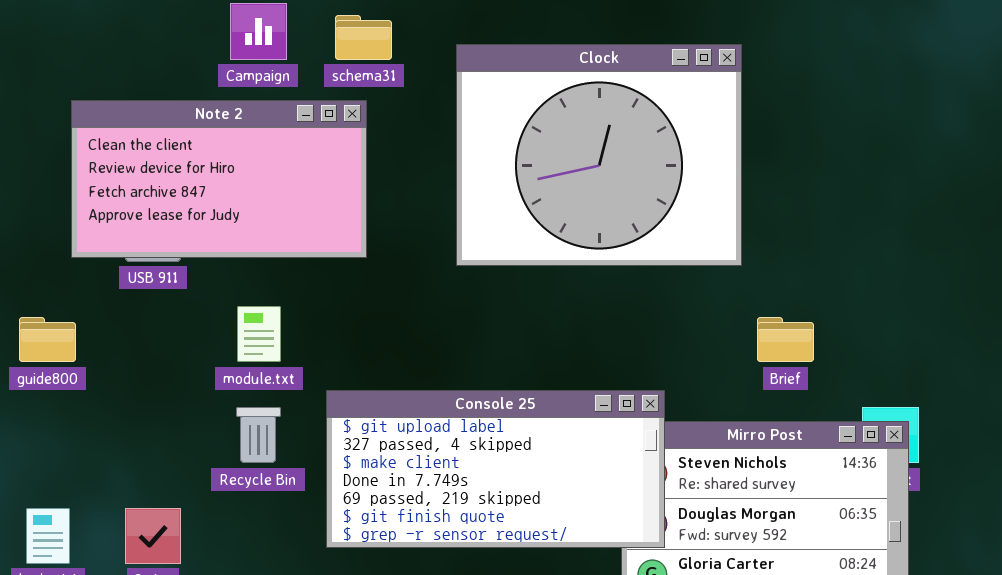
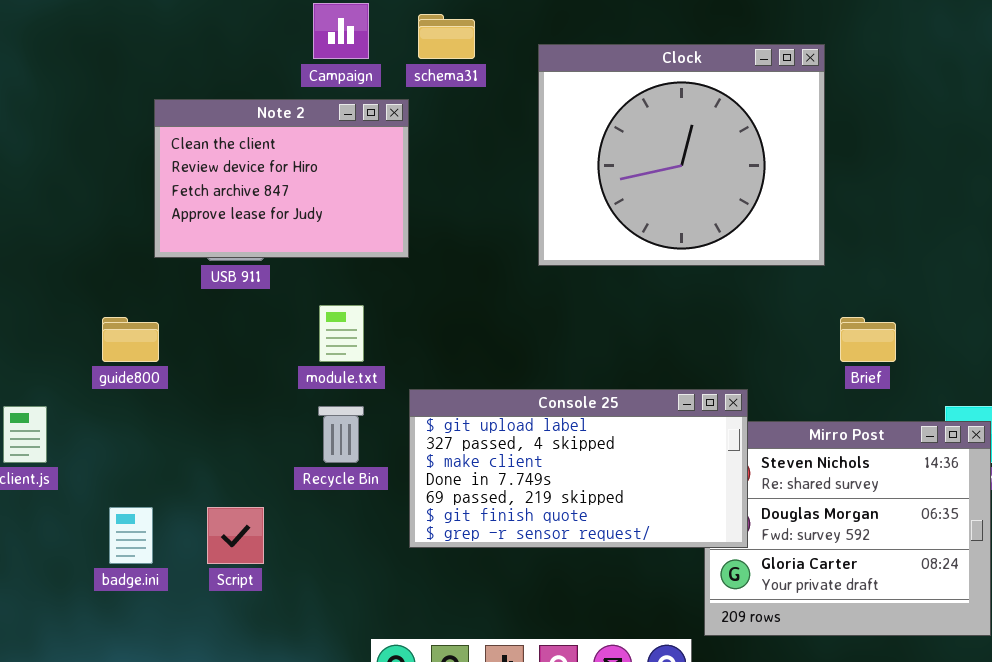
Note 2: [71,100,367,258] -> [154,99,409,258], resized

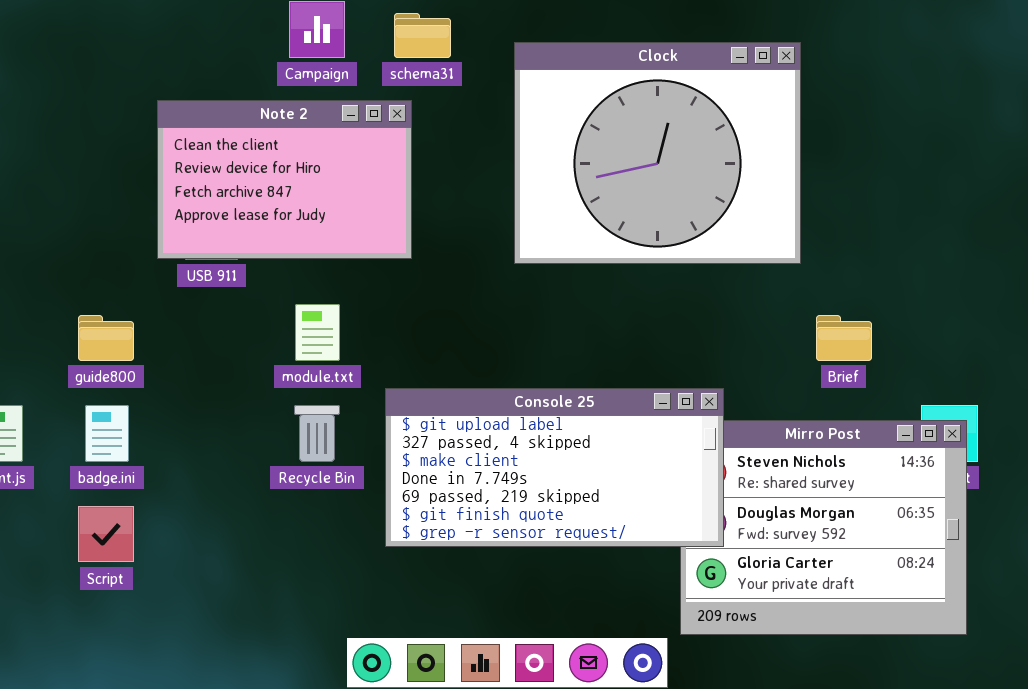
Note 2: [154,99,409,258] -> [157,100,412,259], moved
badge.ini: [109,507,153,564] -> [85,405,129,462], moved
Script: [207,507,264,564] -> [78,506,134,562], moved

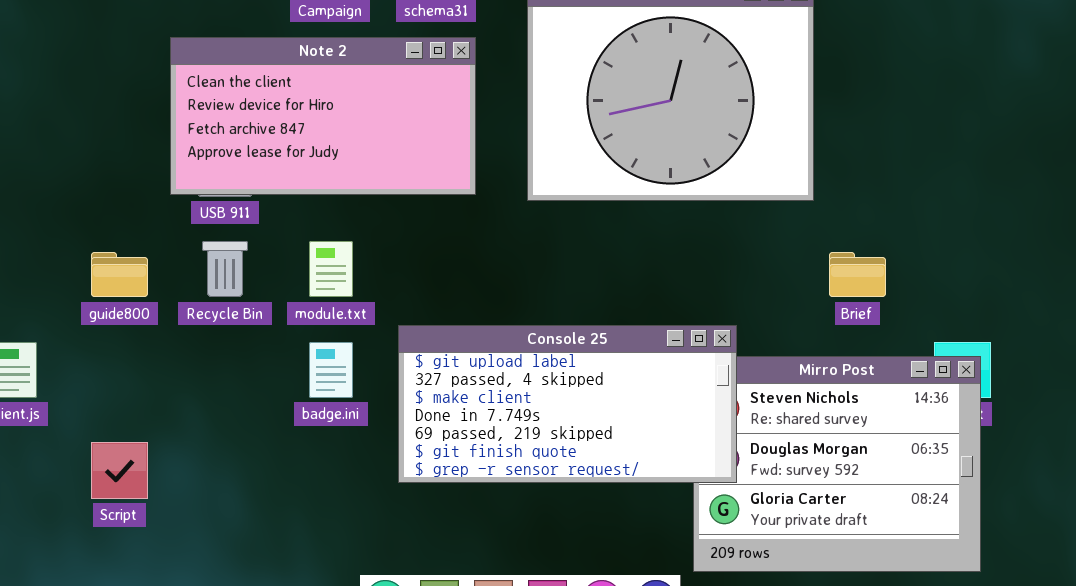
Note 2: [157,100,412,259] -> [170,37,476,195], resized
badge.ini: [85,405,129,462] -> [309,342,353,398], moved
Recycle Bin: [294,405,340,462] -> [202,241,248,297], moved

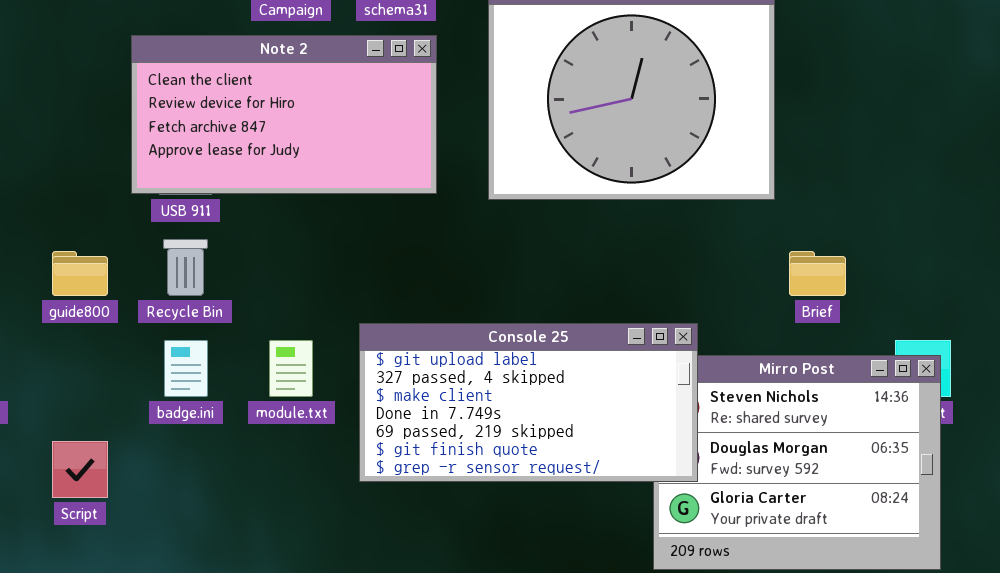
module.txt: [309,241,353,297] -> [269,340,313,397], moved
badge.ini: [309,342,353,398] -> [164,340,208,397], moved

